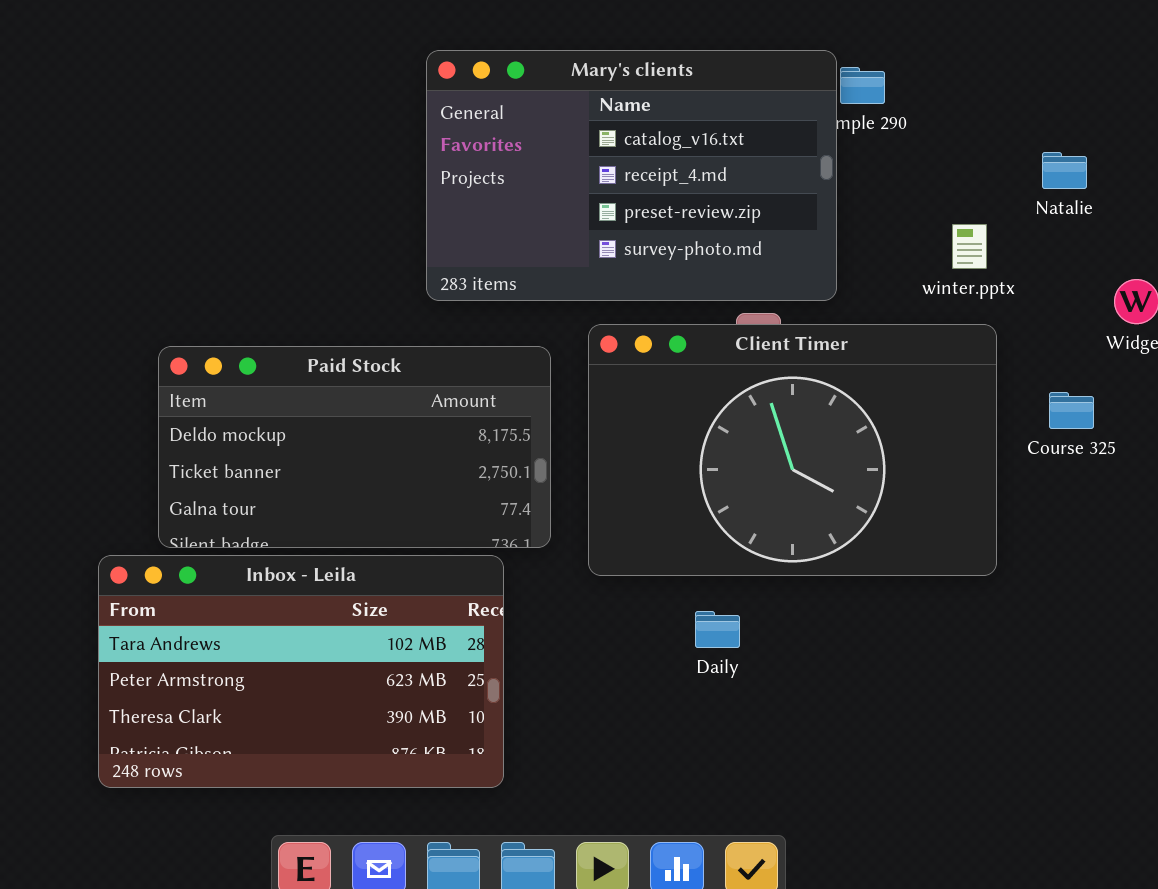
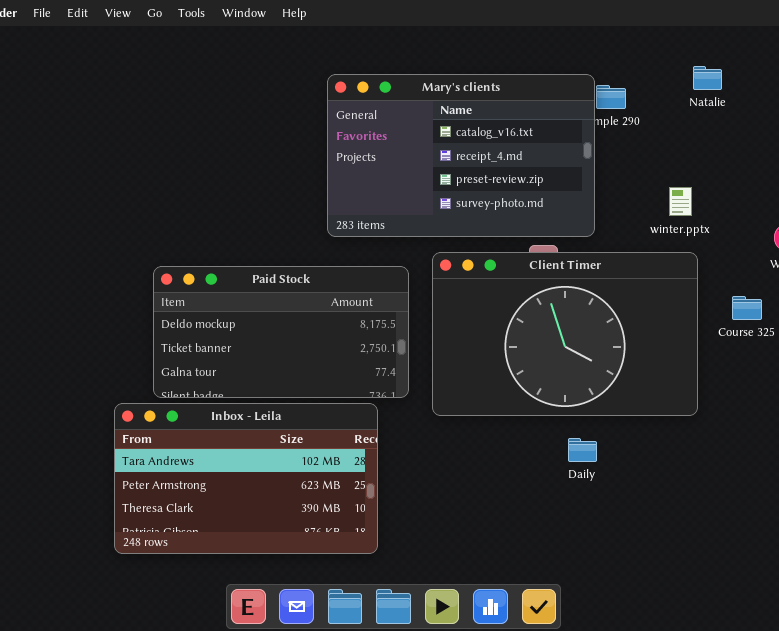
Natalie: [1042,152,1087,189] -> [693,66,722,90], moved
Daily: [695,611,740,648] -> [568,438,597,462], moved

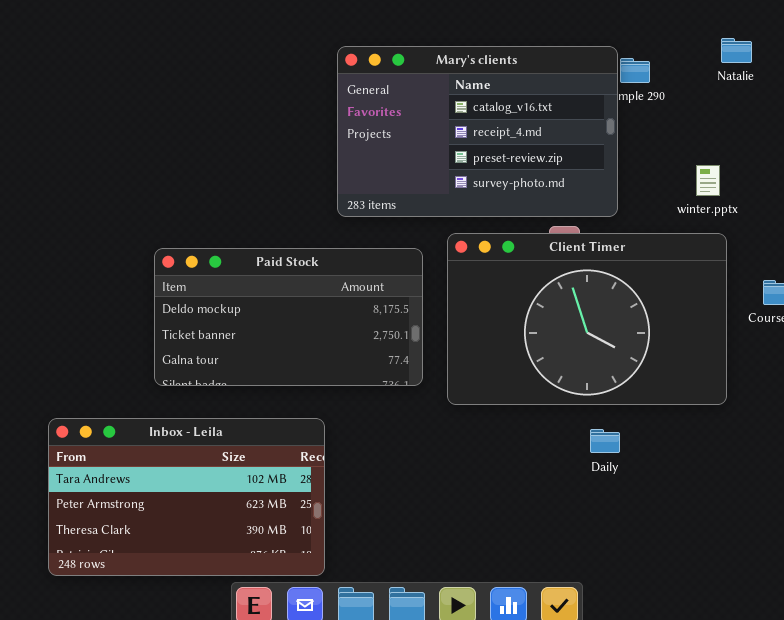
Inbox - Leila: [114,403,378,554] -> [48,418,325,576], moved

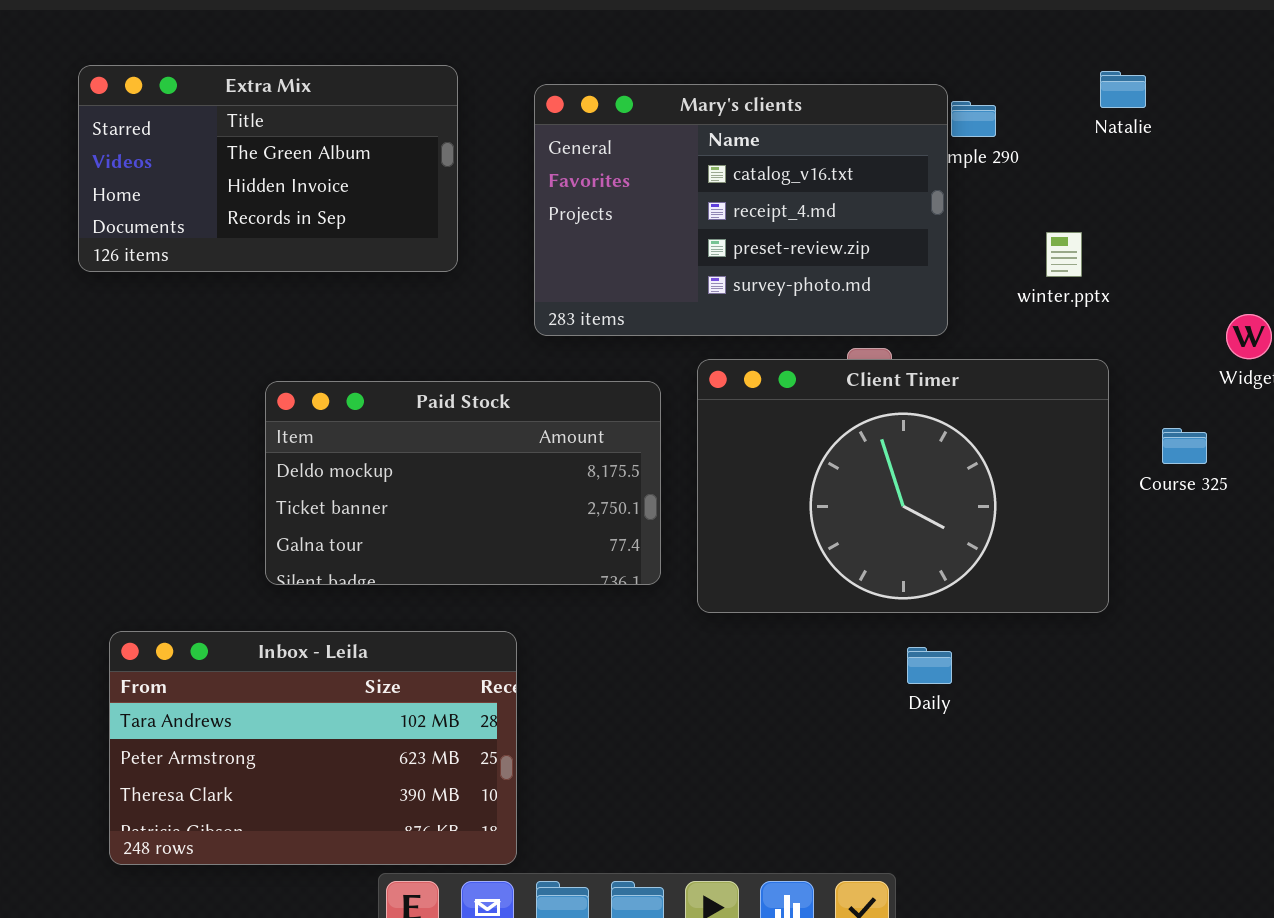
Extra Mix: none -> [78,65,458,272], opened
winter.pptx: [696,165,720,196] -> [1046,232,1082,277], moved

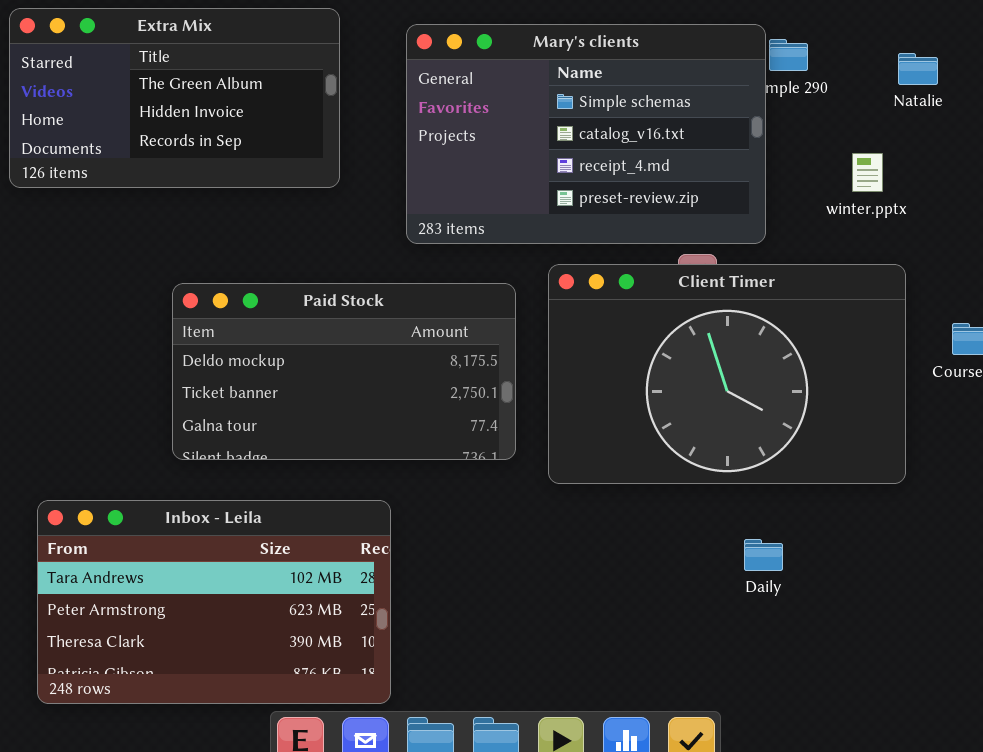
Natalie: [1100,71,1146,108] -> [898,53,938,85], moved
Mary's clients: [534,84,948,336] -> [406,24,766,244], scrolled up 1 row
Daily: [907,647,952,684] -> [744,539,783,571], moved

